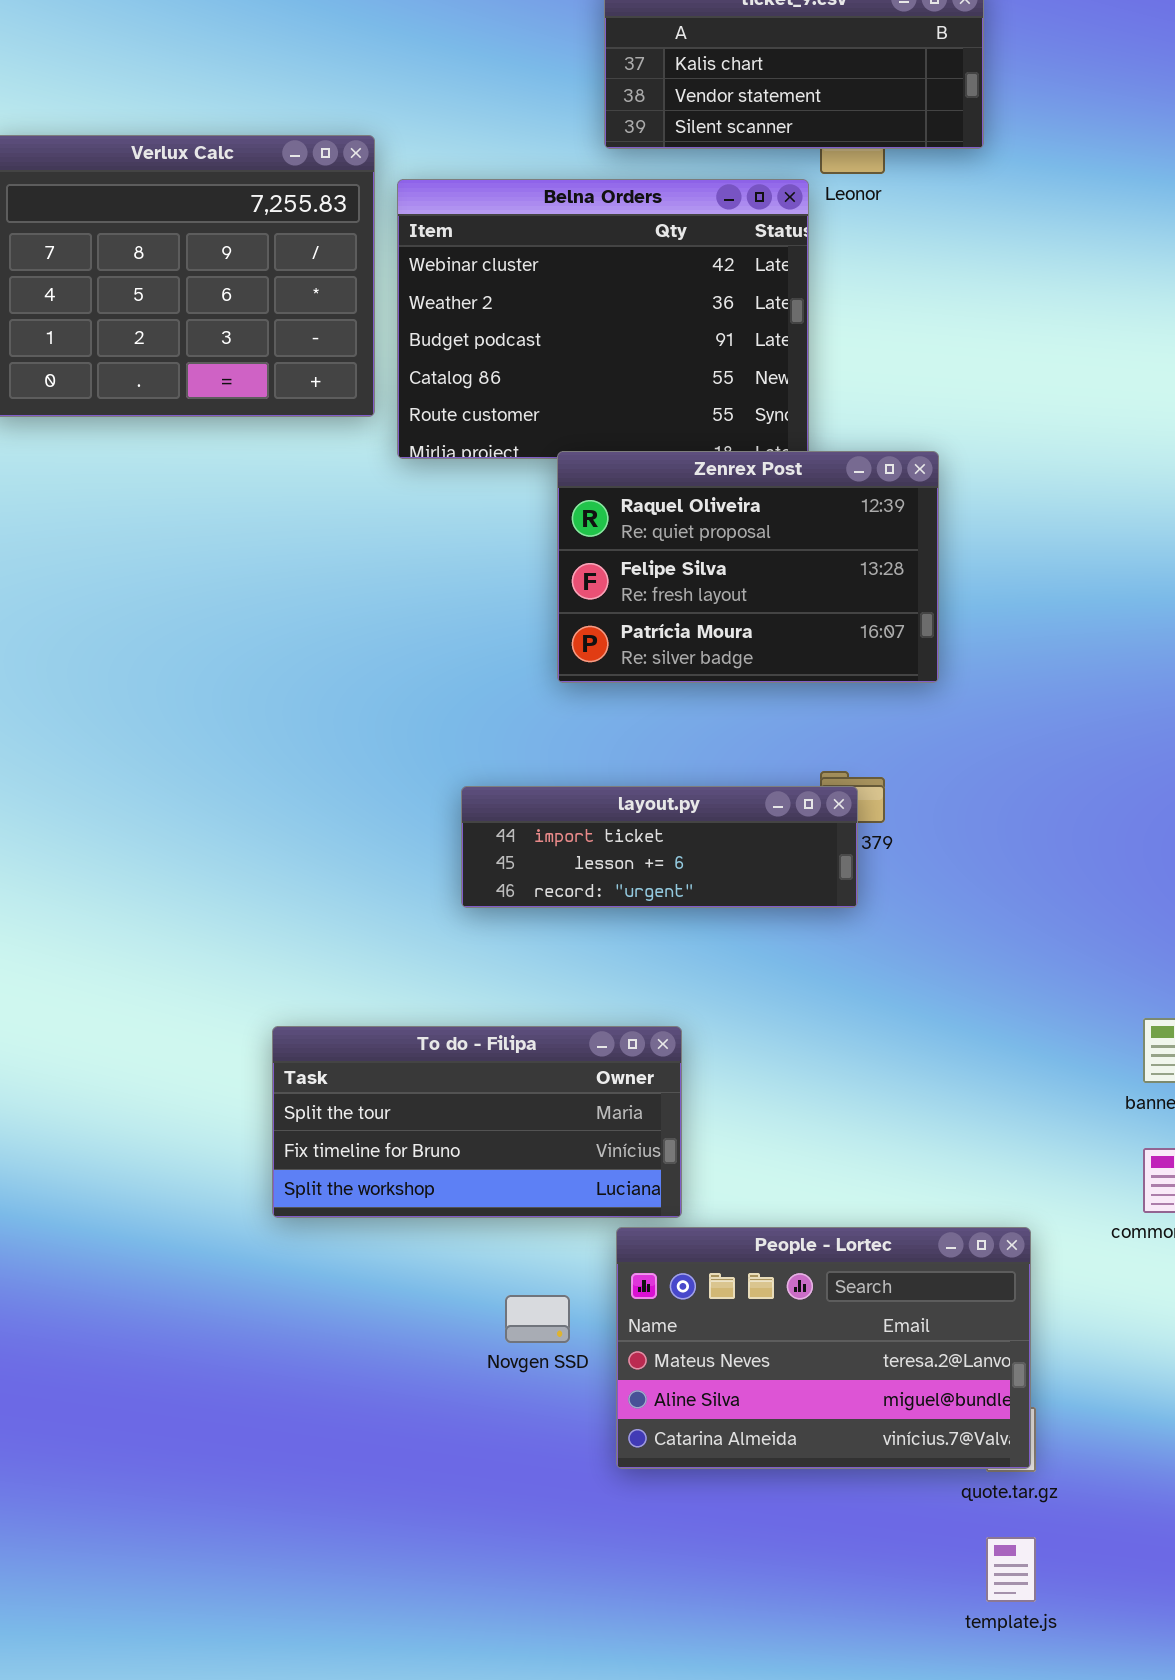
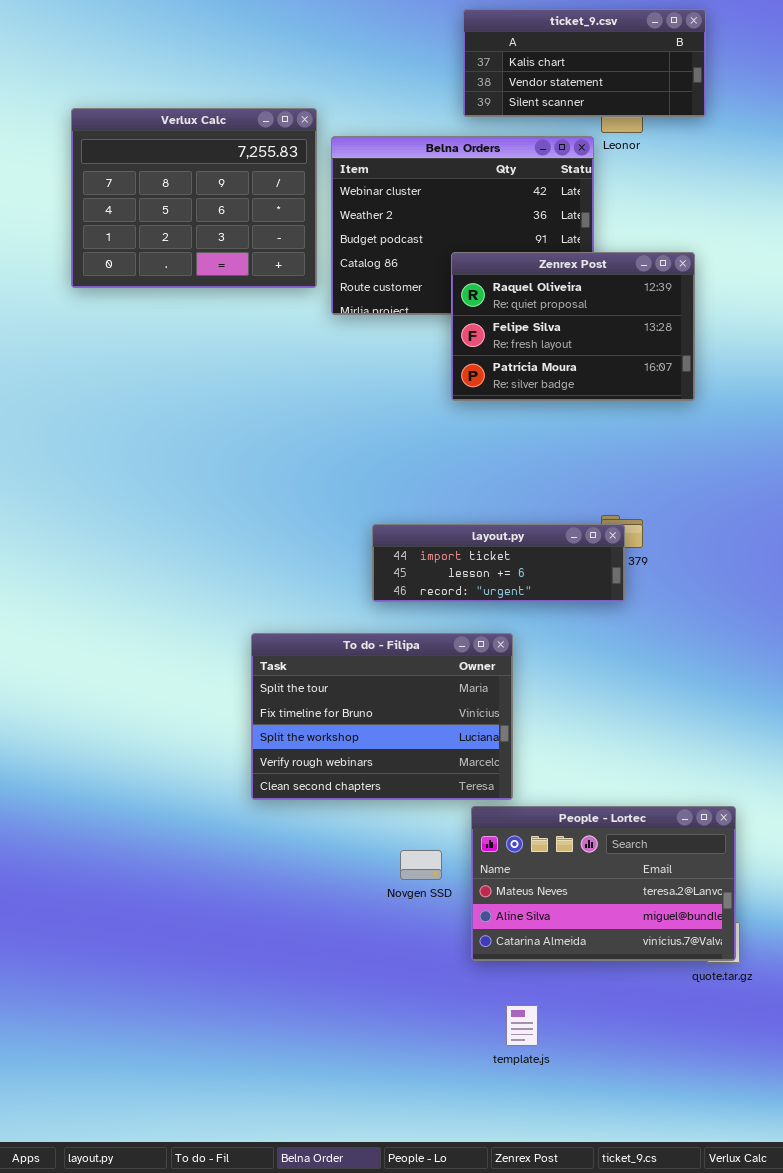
Zenrex Post: [557,451,939,683] -> [451,252,695,401], moved
To do - Filipa: [272,1026,682,1218] -> [251,633,513,800], resized
template.js: [986,1537,1036,1602] -> [506,1005,538,1046], moved

